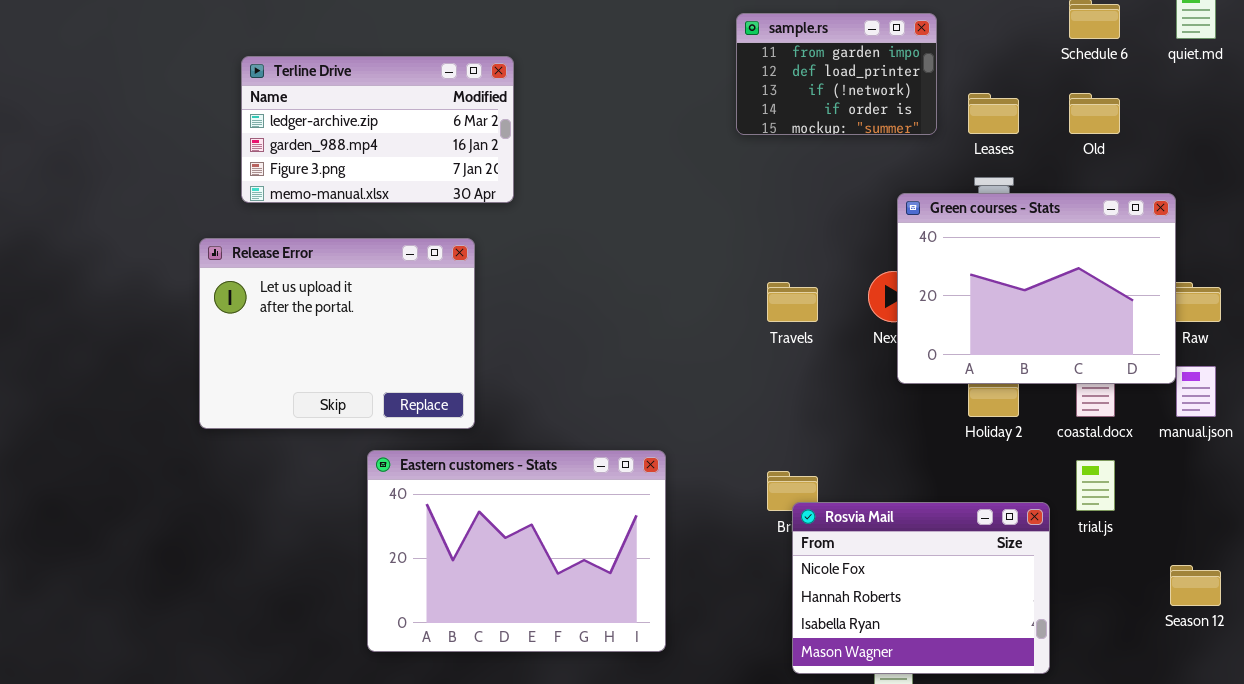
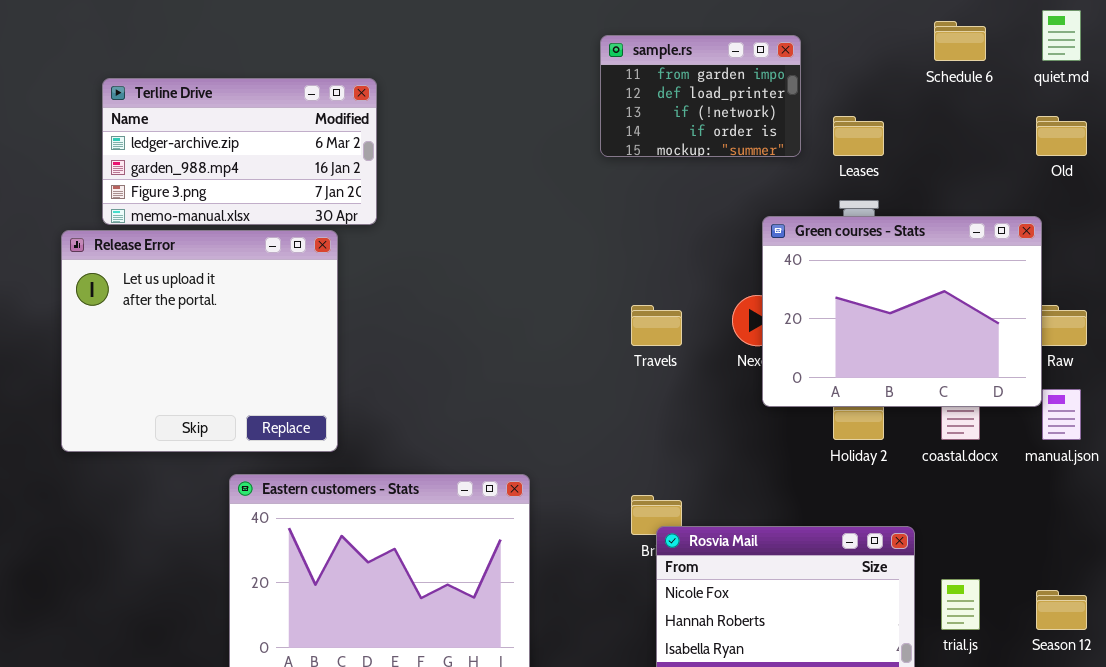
Old: [1069,93,1120,134] -> [1036,116,1087,156], moved
Release Error: [199,238,475,429] -> [61,230,338,452], resized
trial.js: [1076,460,1115,511] -> [941,579,980,630], moved

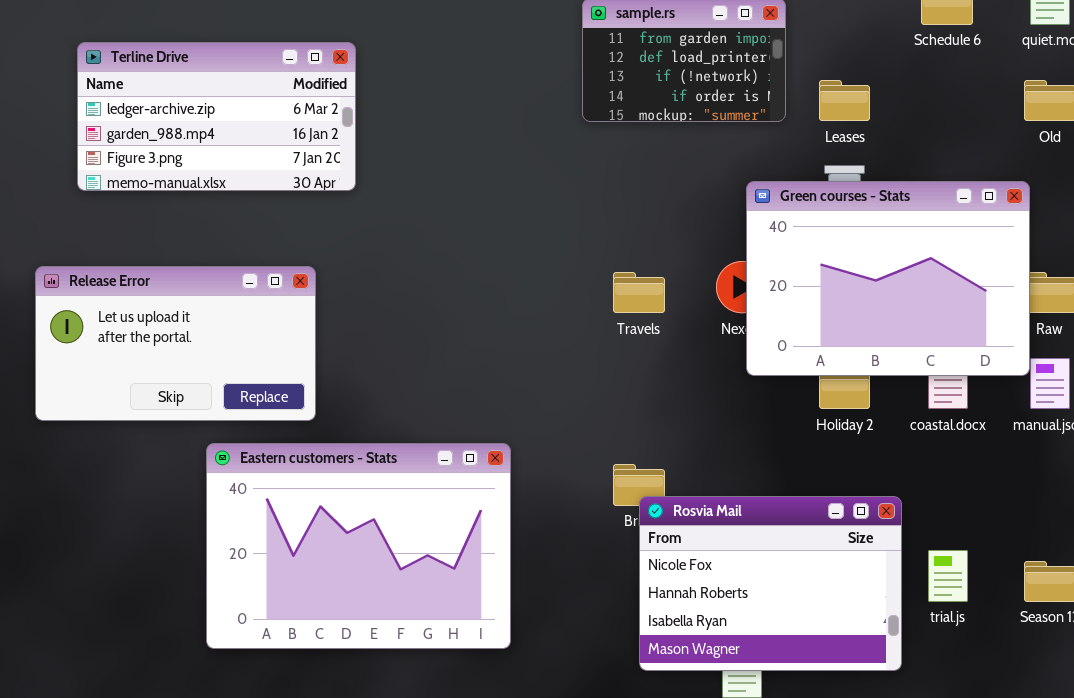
Release Error: [61,230,338,452] -> [35,266,316,421], resized

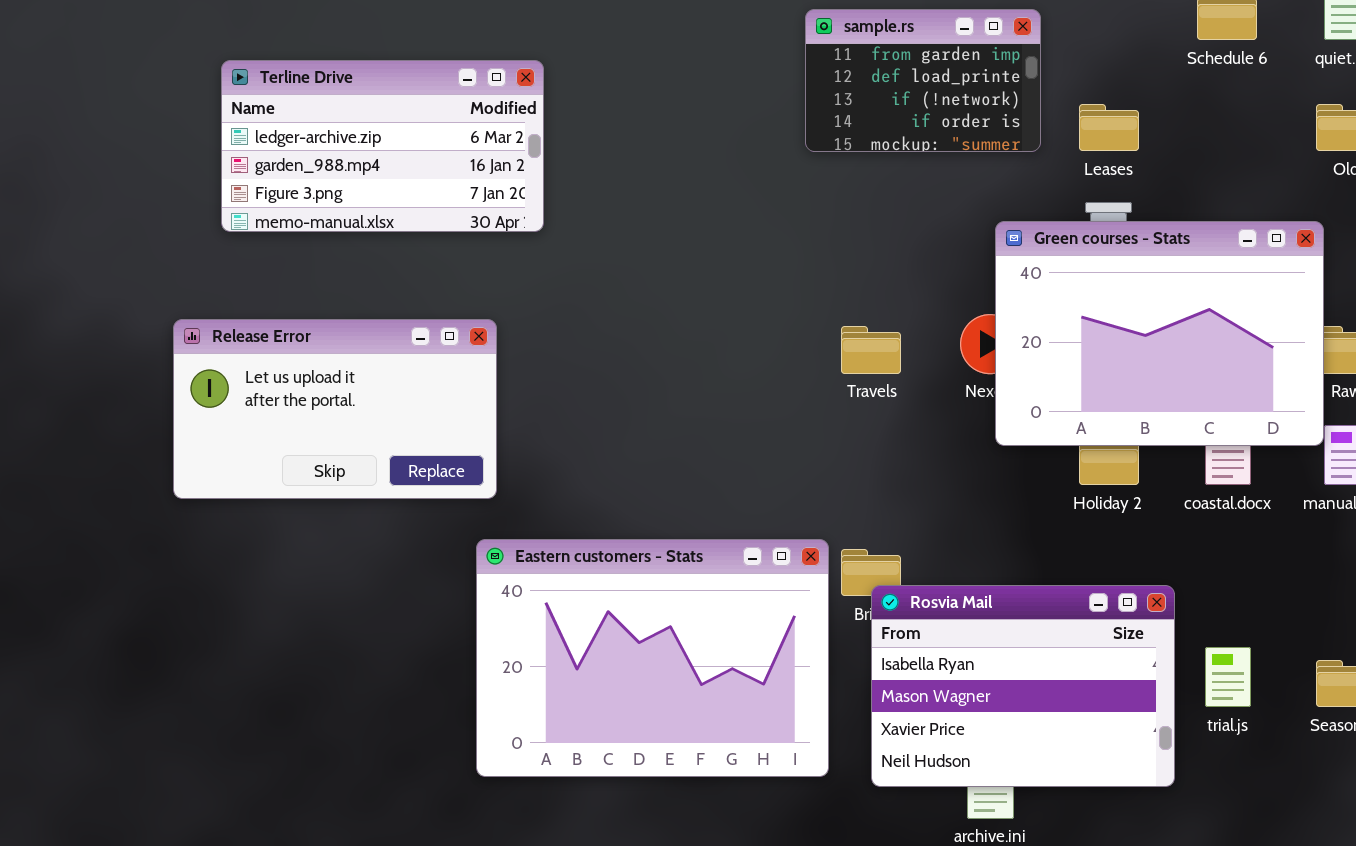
Eastern customers - Stats: [206,443,511,649] -> [476,539,829,777], moved
Rosvia Mail: [639,496,902,671] -> [871,585,1175,787], scrolled down 2 rows

